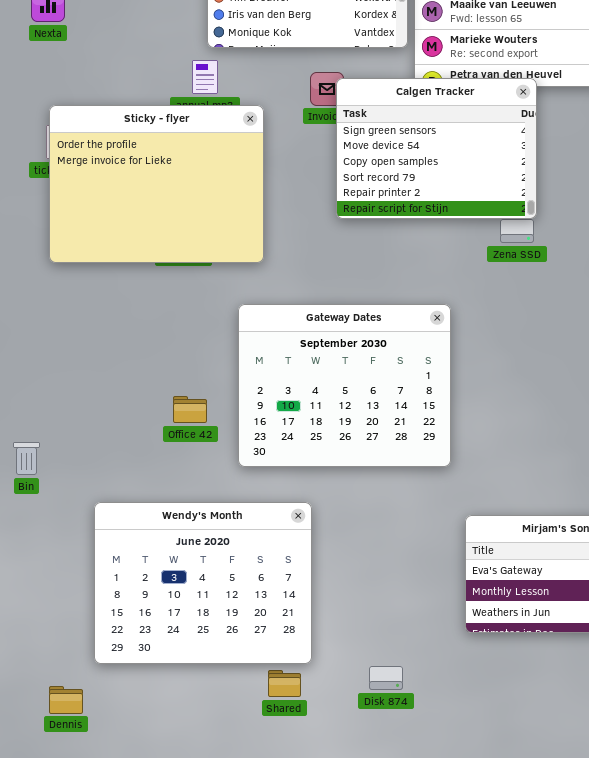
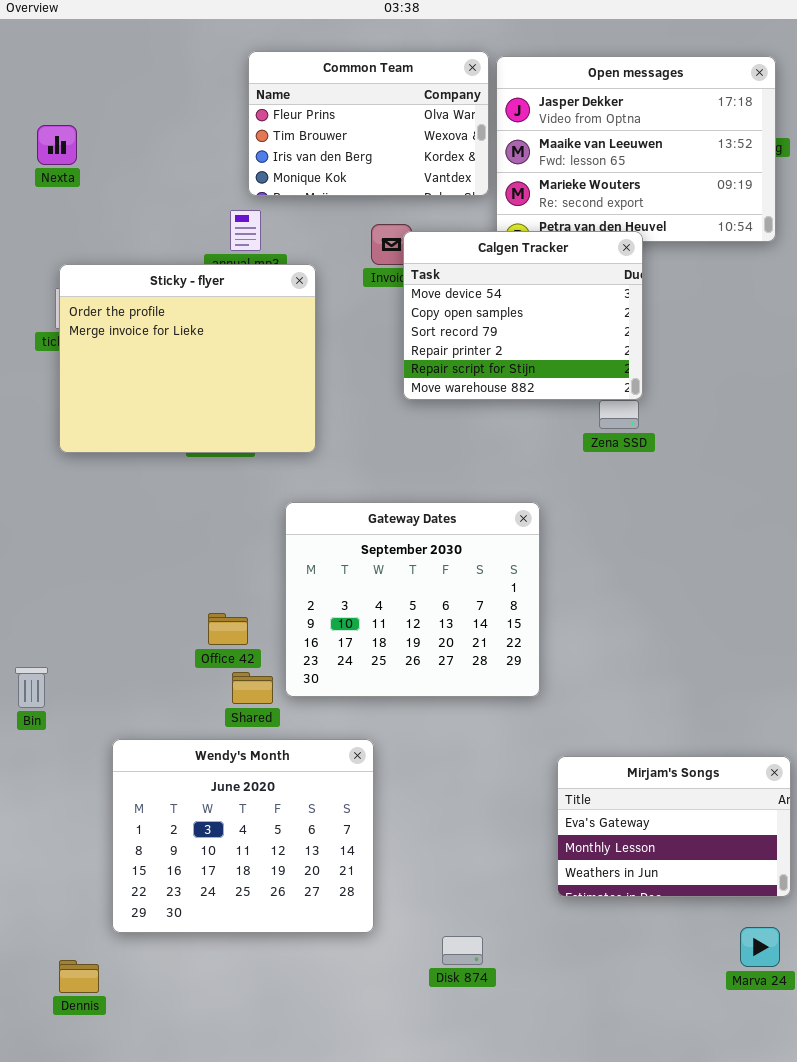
Calgen Tracker: [336,78,537,219] -> [403,231,643,400], scrolled down 1 row
Shared: [268,670,301,697] -> [232,672,273,704], moved

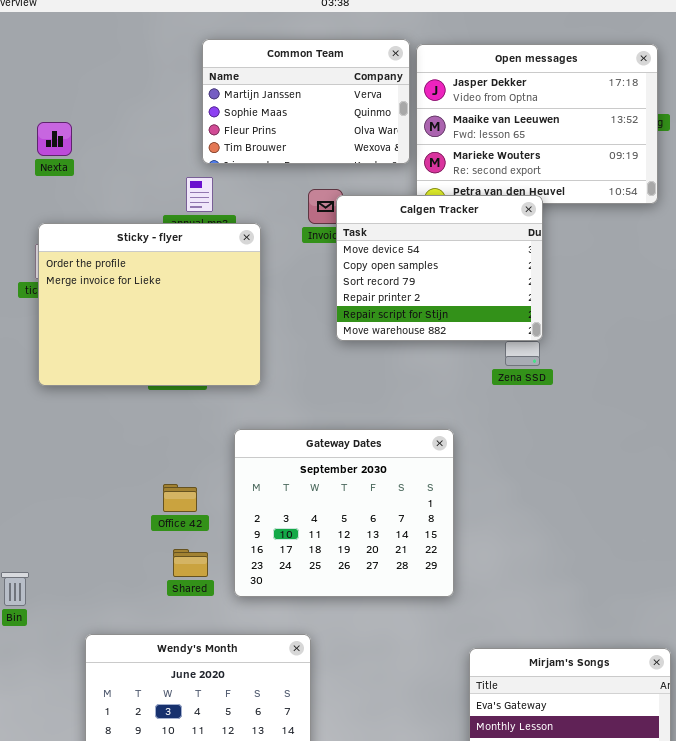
Common Team: [248,51,489,196] -> [202,39,410,164], scrolled up 2 rows
Nexta: [37,125,77,165] -> [37,122,72,156], moved
Office 42: [208,613,248,645] -> [163,484,197,512], moved
Shared: [232,672,273,704] -> [173,549,208,577], moved

